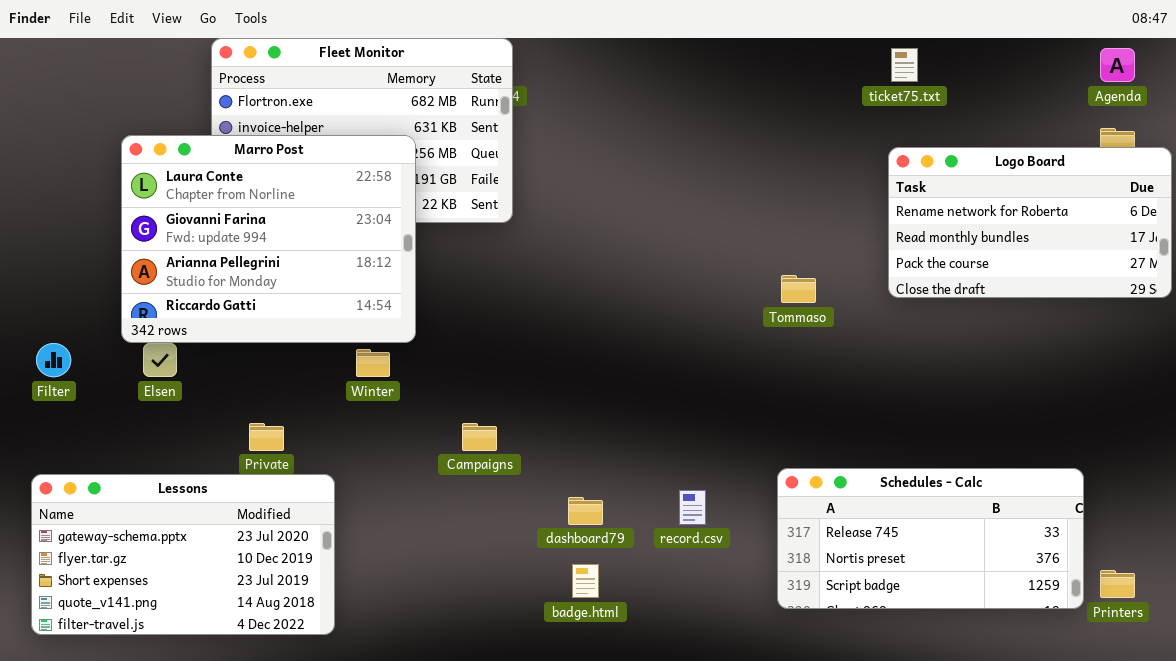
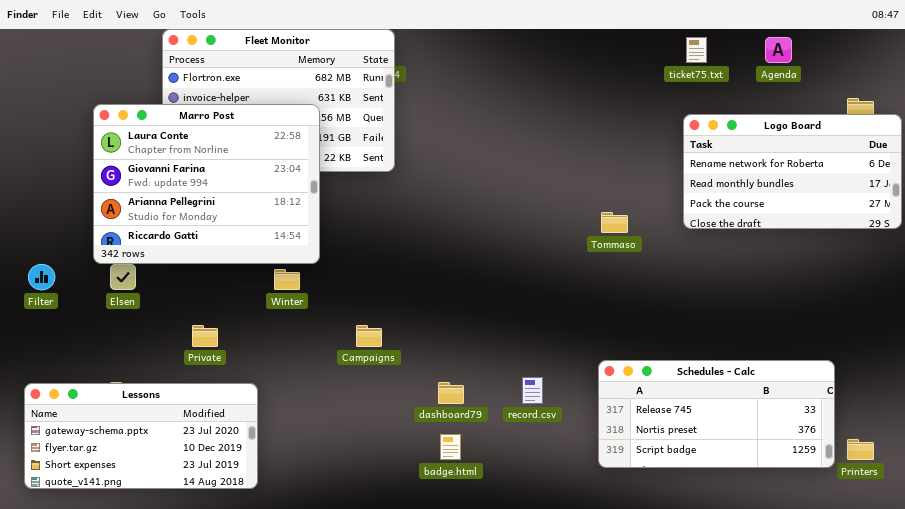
Agenda: [1100,48,1135,82] -> [765,37,792,63], moved
Lessons: [31,474,335,635] -> [24,383,258,489], resized

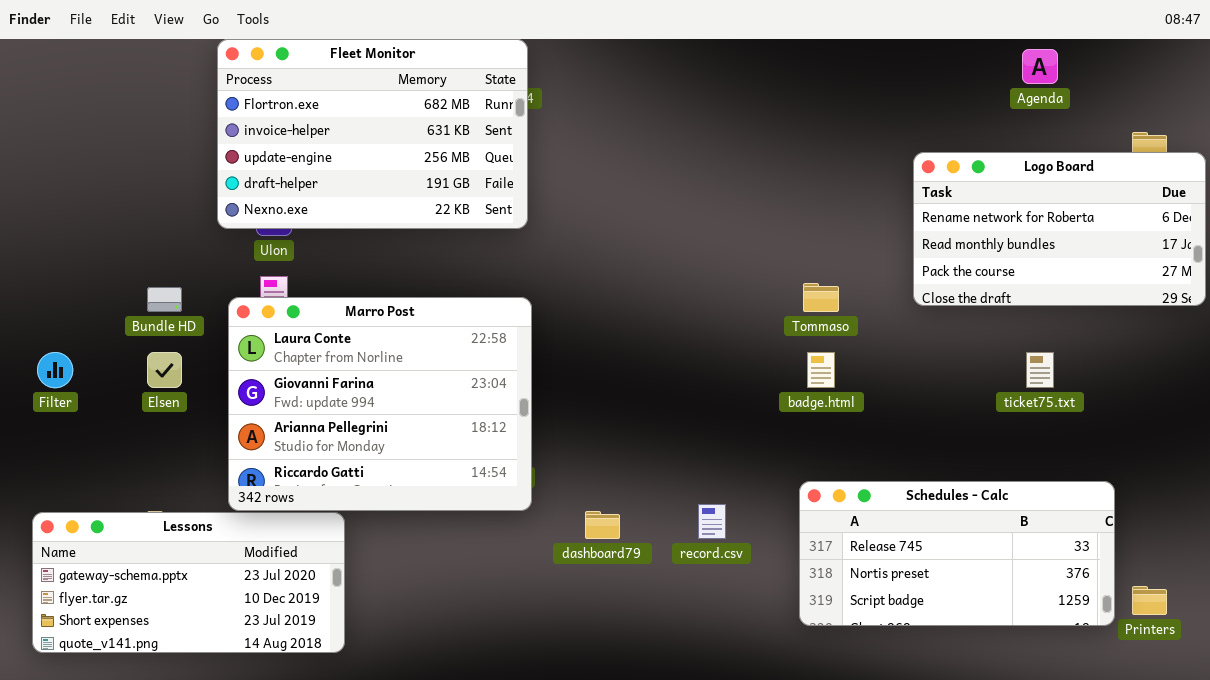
ticket75.txt: [686,37,707,63] -> [1026,352,1054,388], moved
Marro Post: [93,104,320,264] -> [228,297,532,511], moved
badge.html: [440,434,461,460] -> [807,352,835,388], moved

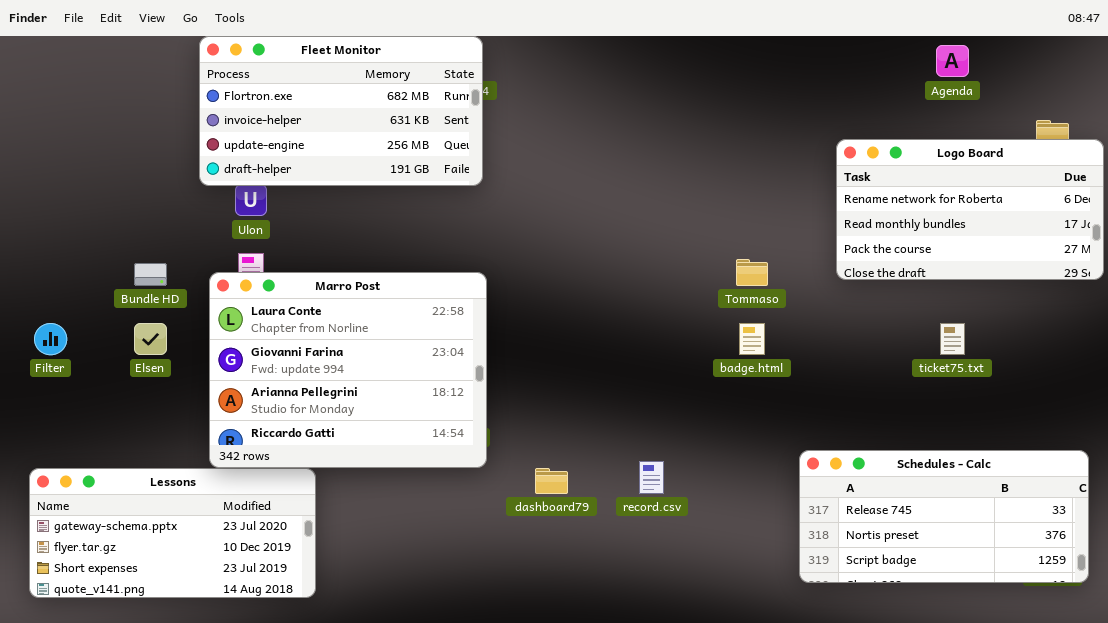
Fleet Monitor: [217,39,528,229] -> [199,36,483,186], resized
Schedules - Calc: [799,481,1115,626] -> [799,450,1089,583], moved

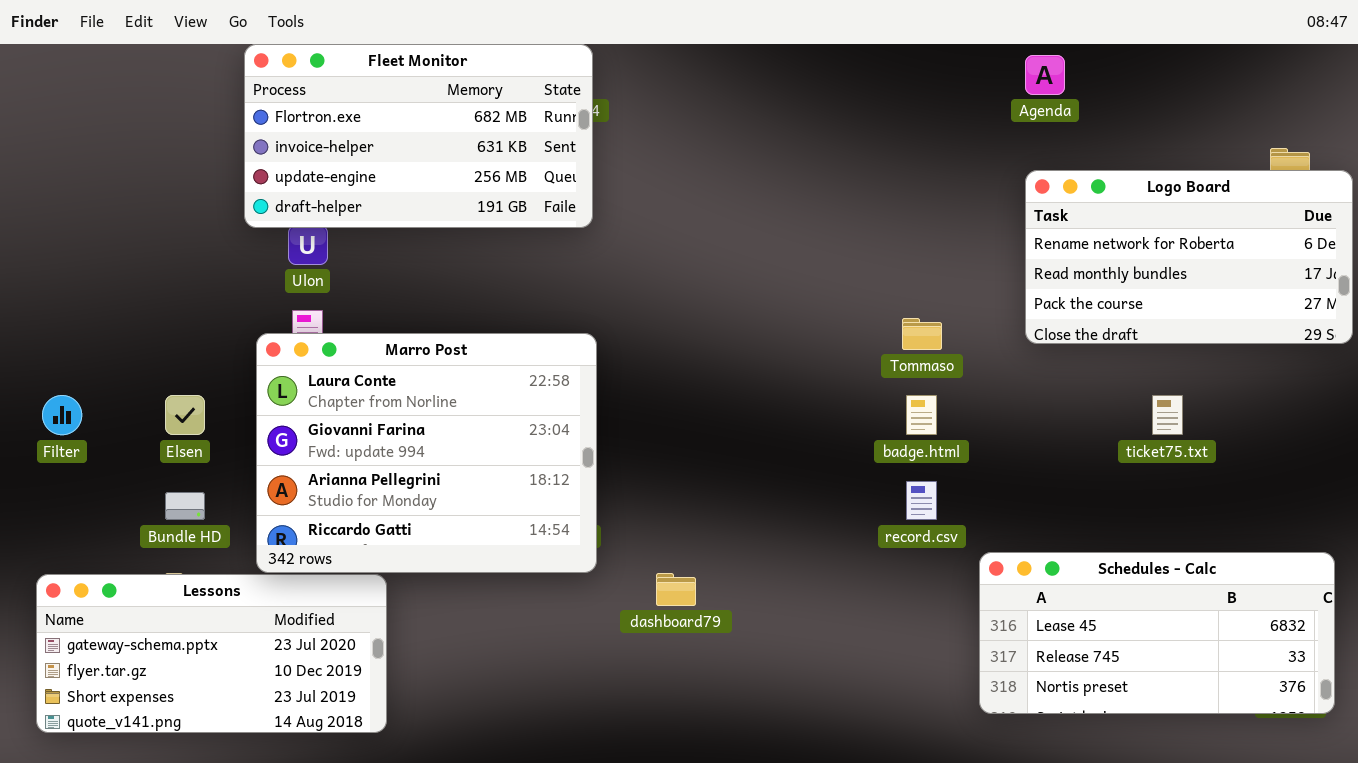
Agenda: [936,45,969,77] -> [1025,55,1065,95], moved
Bundle HD: [134,263,167,286] -> [165,492,205,520], moved
Schedules - Calc: [799,450,1089,583] -> [979,552,1335,714], scrolled up 1 row
record.csv: [639,461,664,494] -> [906,481,937,520], moved

